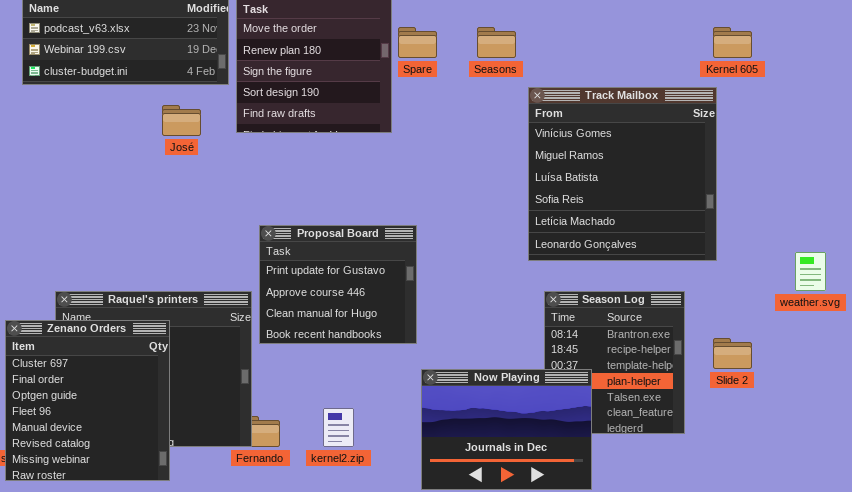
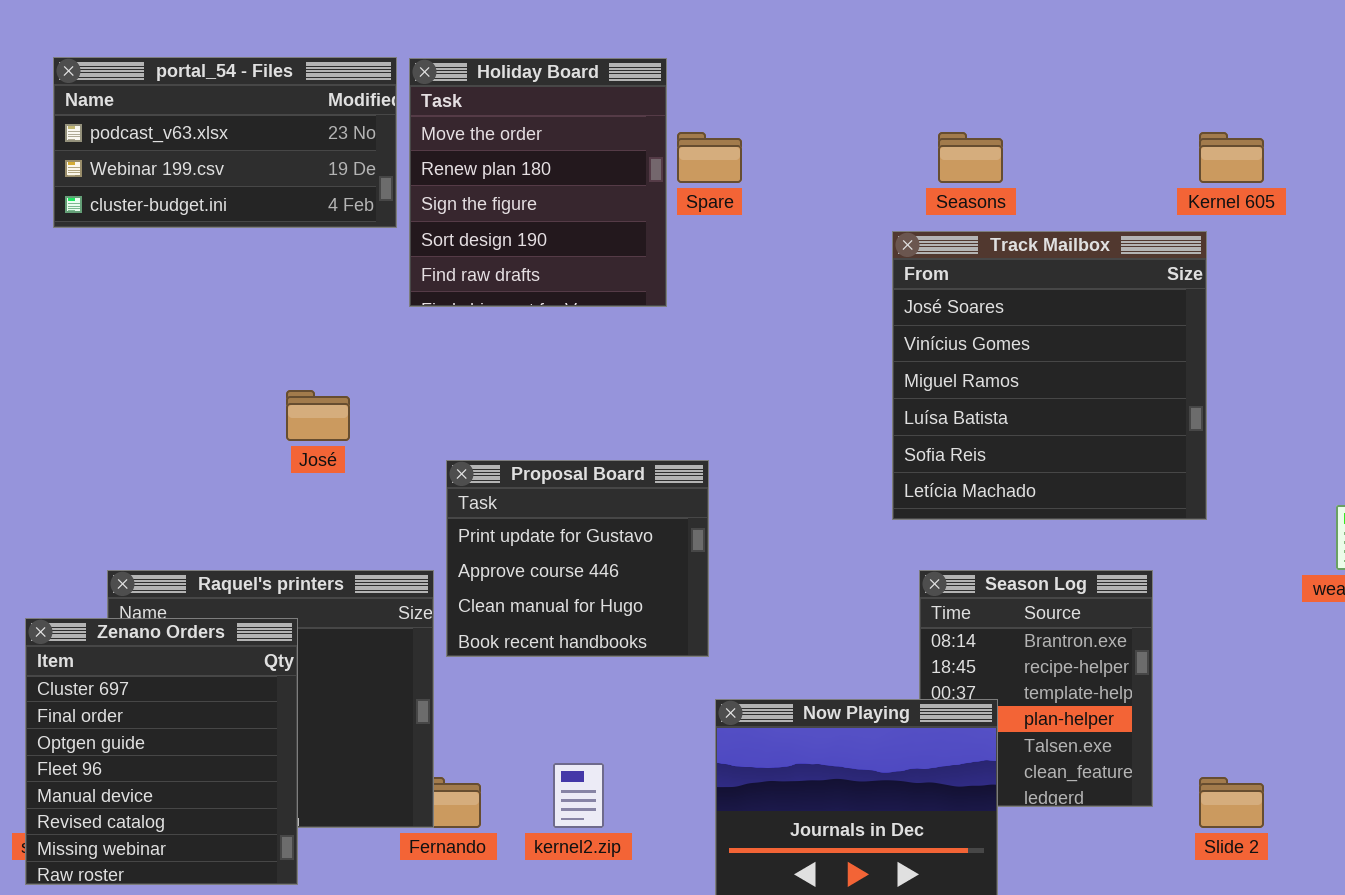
Seasons: [477,27,516,58] -> [938,132,1003,183], moved
Track Mailbox: [528,87,717,261] -> [892,231,1207,520], scrolled up 1 row
José: [162,105,201,136] -> [286,390,350,441], moved
Slide 2: [713,338,752,369] -> [1199,777,1264,828], moved

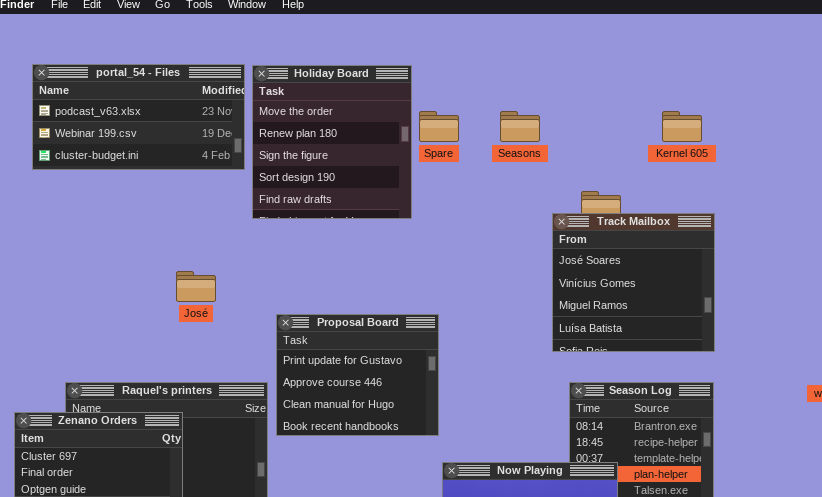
Seasons: [938,132,1003,183] -> [500,111,540,142], moved
Kernel 605: [1199,132,1264,183] -> [662,111,702,142], moved
Track Mailbox: [892,231,1207,520] -> [552,213,715,352], resized

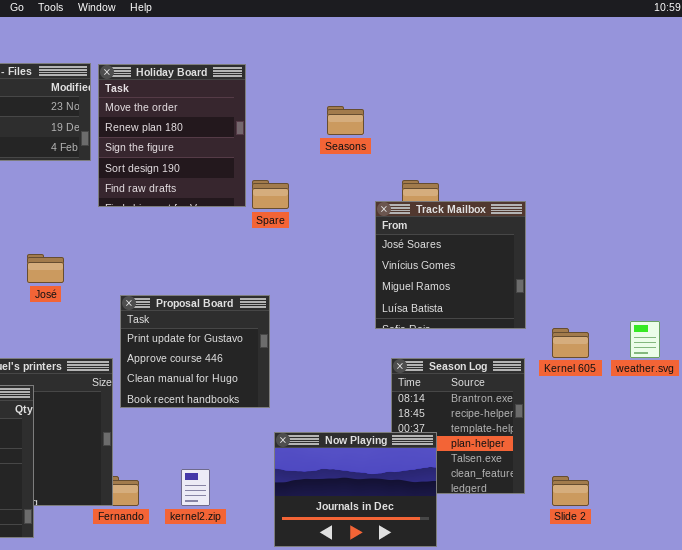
Spare: [419,111,459,142] -> [252,180,289,209], moved
Kernel 605: [662,111,702,142] -> [552,328,589,358], moved

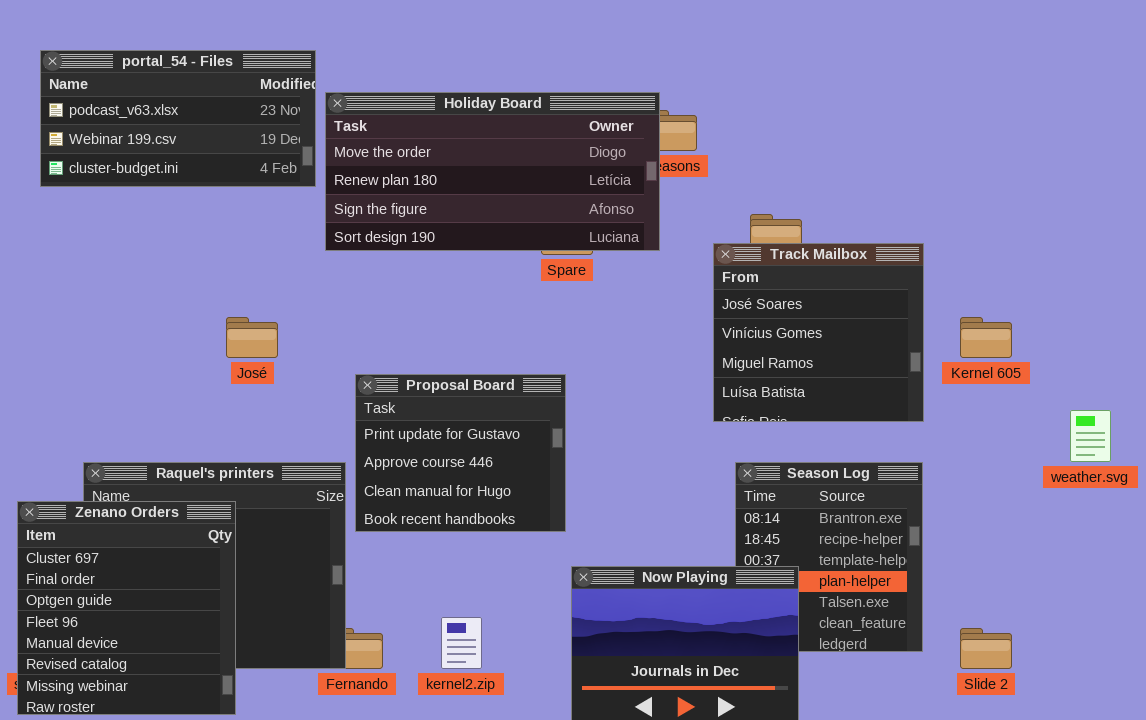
Holiday Board: [98,64,246,207] -> [325,92,660,251], resized
Kernel 605: [552,328,589,358] -> [960,317,1012,358], moved

